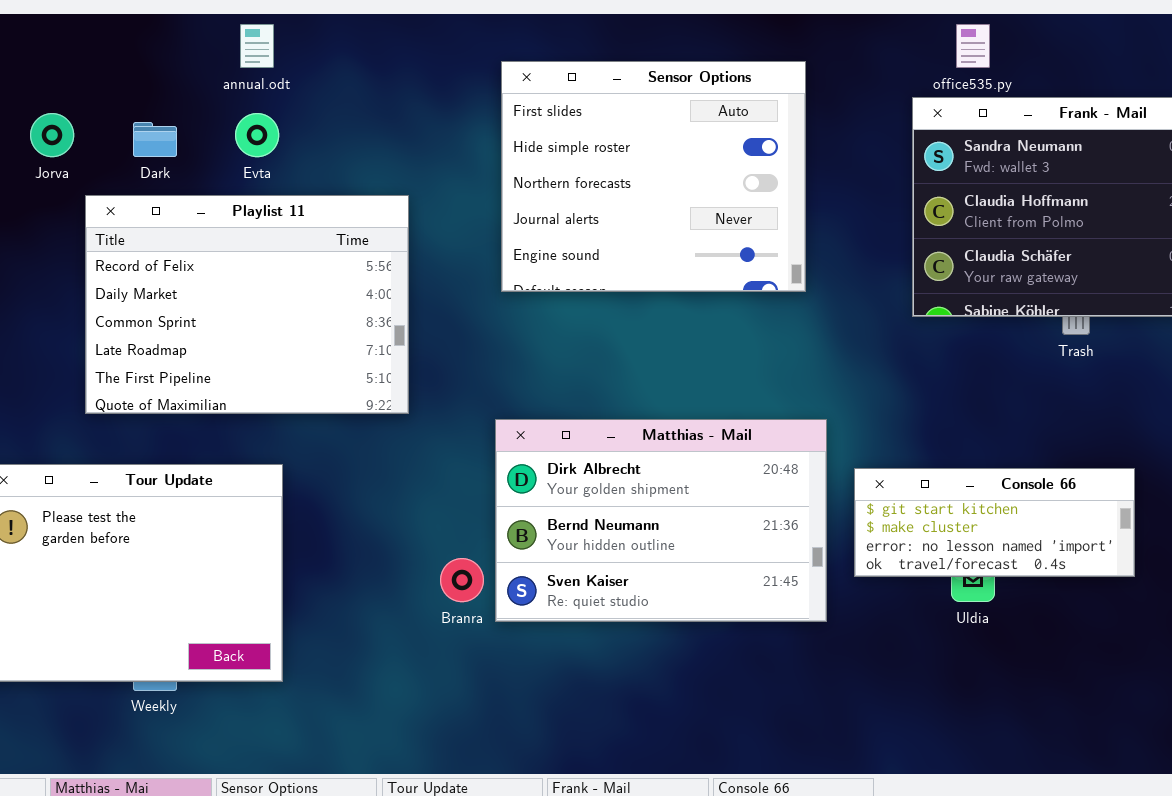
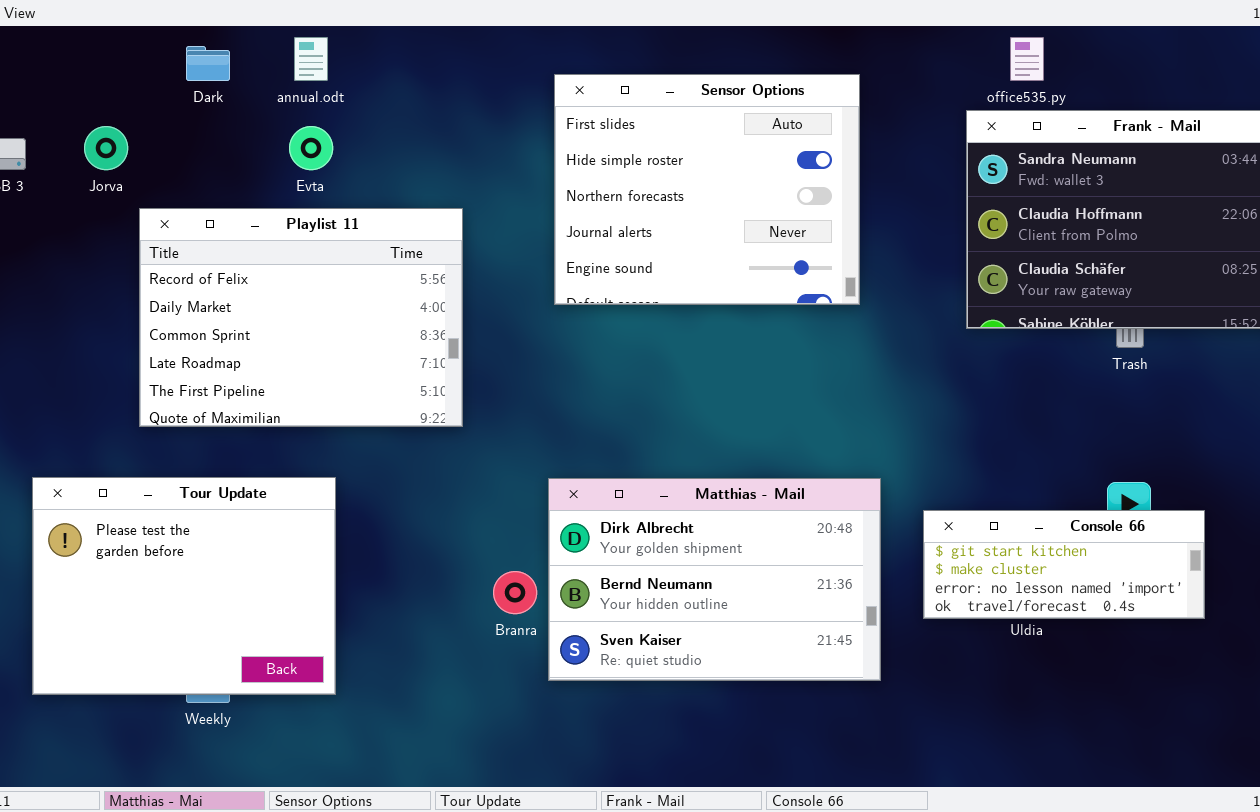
Dark: [133,122,177,157] -> [186,46,230,81], moved
Matthias - Mail: [495,419,827,622] -> [548,478,881,681], moved
Console 66: [854,468,1135,577] -> [923,510,1205,619], moved

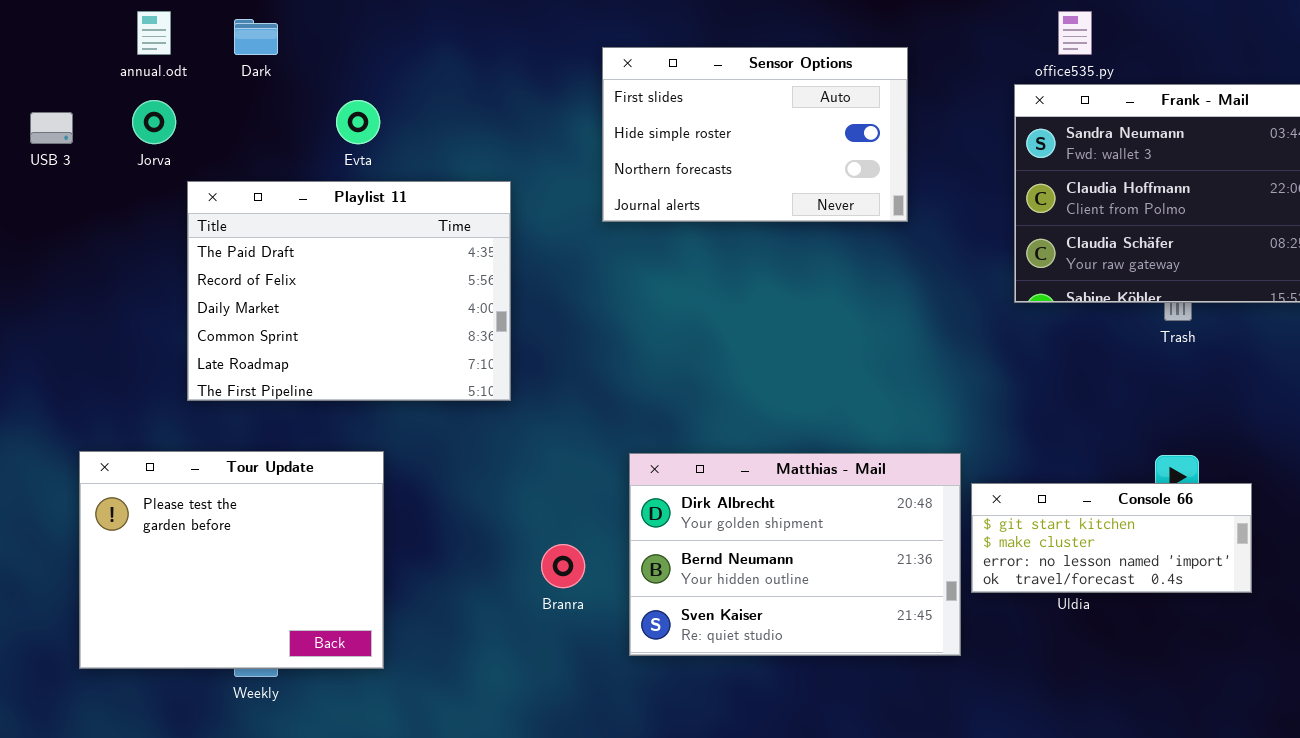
annual.odt: [294,37,328,81] -> [137,11,171,55], moved
Sensor Options: [554,74,860,305] -> [602,47,908,222], resized
Playlist 11: [139,208,463,427] -> [187,181,511,401], scrolled up 1 row
Matthias - Mail: [548,478,881,681] -> [629,453,961,656], moved

